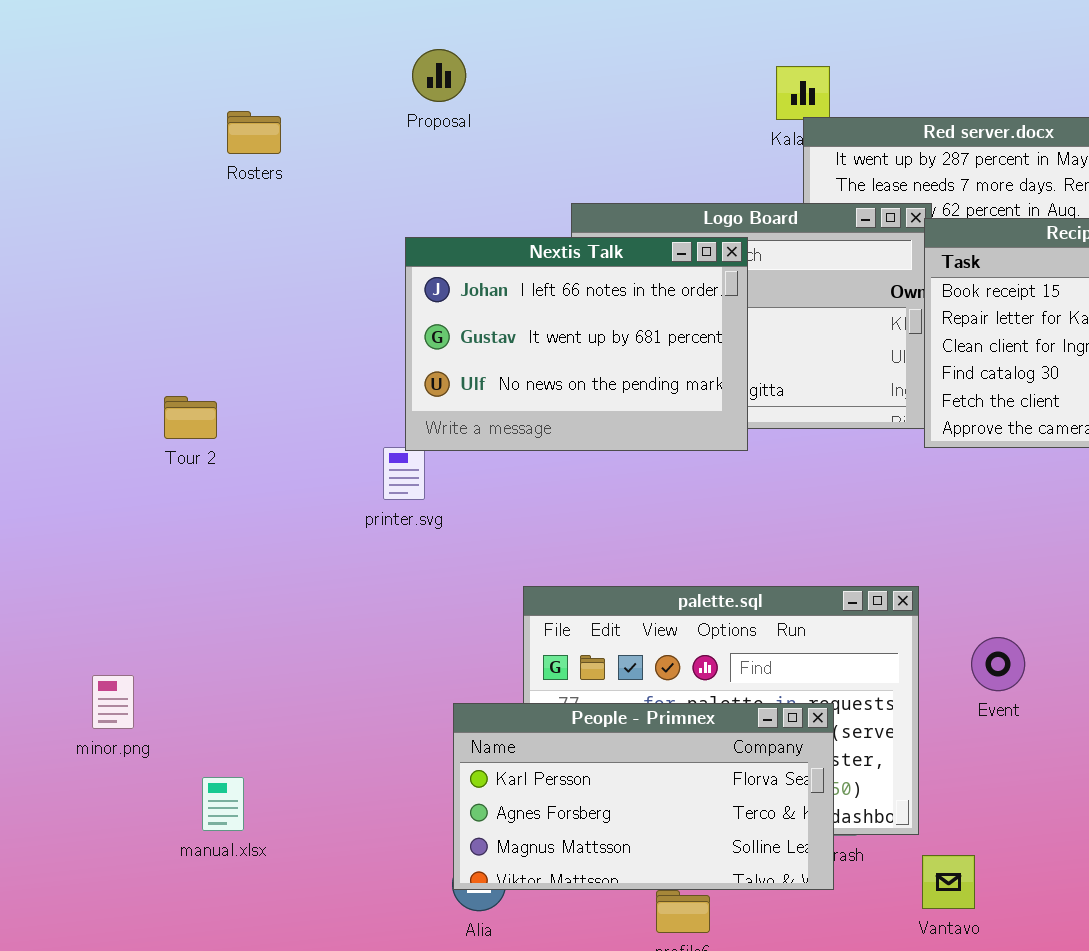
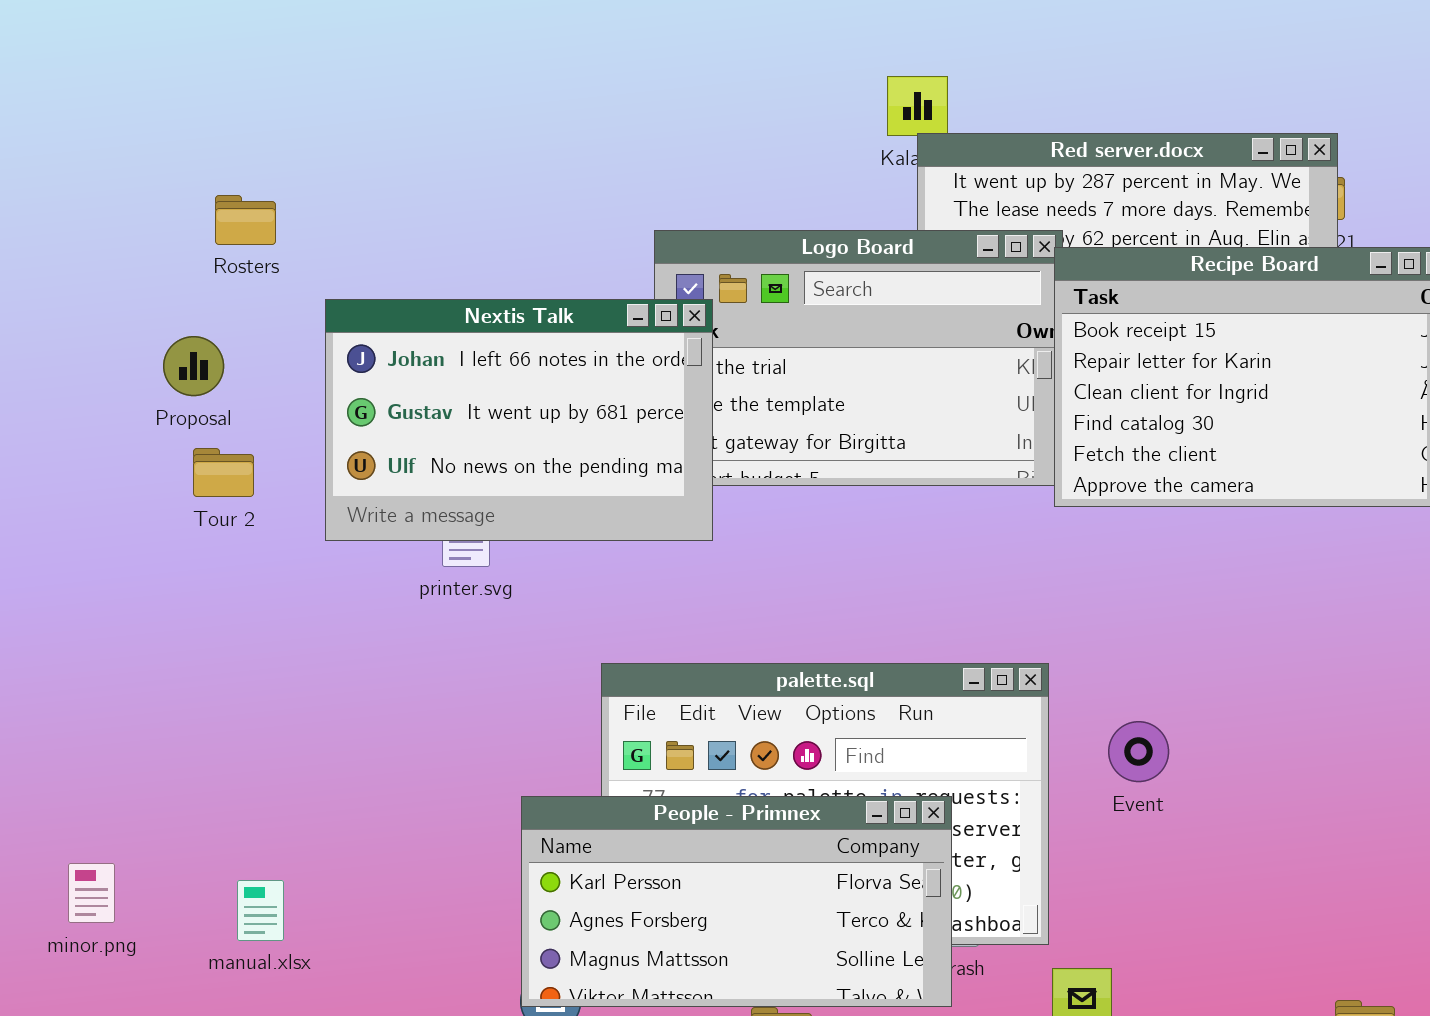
Proposal: [412,49,466,102] -> [163,336,224,396], moved
Rosters: [227,111,281,154] -> [215,195,276,245], moved
Nextis Talk: [405,237,748,451] -> [325,299,713,541], moved
minor.png: [92,675,134,729] -> [68,863,115,923], moved

